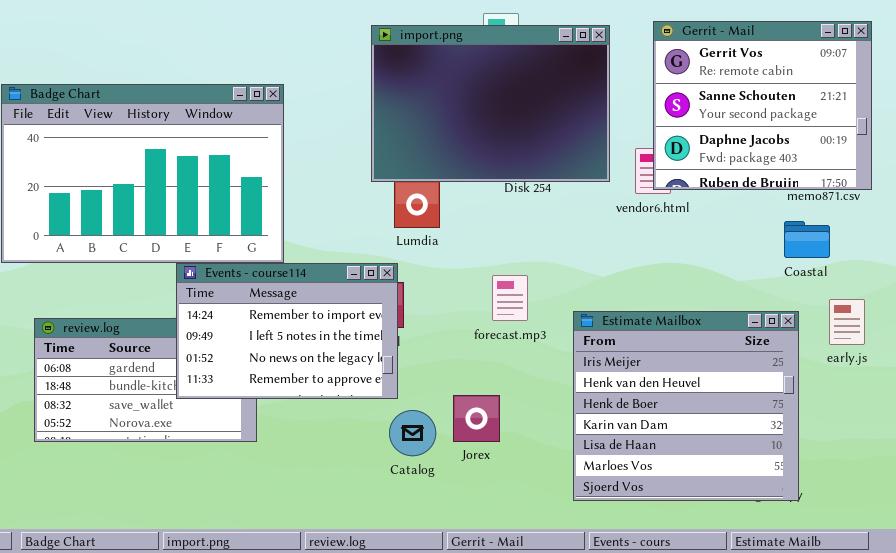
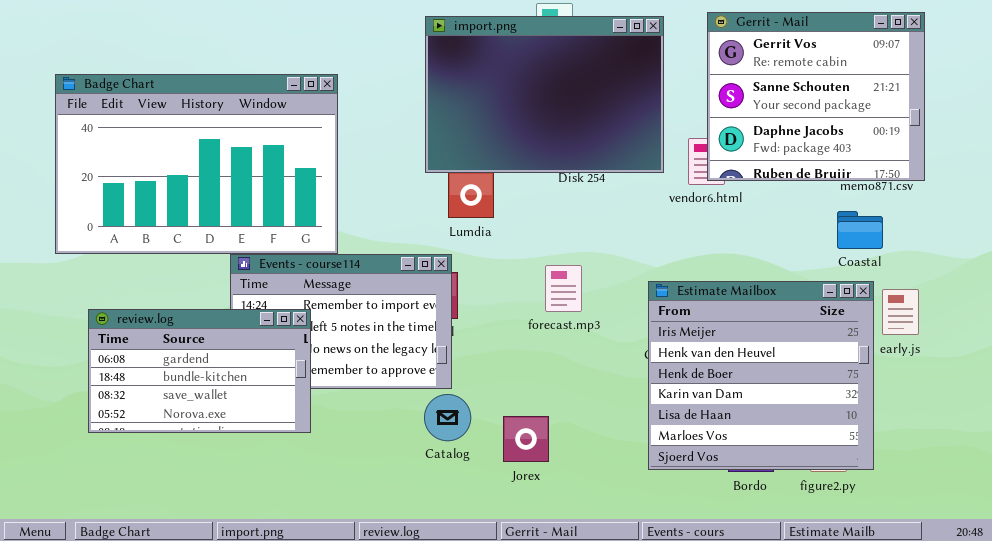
Estimate Mailbox: [573,311,799,501] -> [648,281,874,470], moved
review.log: [34,318,257,442] -> [88,309,311,433], raised
Jorex: [453,395,500,442] -> [503,416,549,462], moved
Catalog: [389,410,436,456] -> [424,394,471,441], moved

